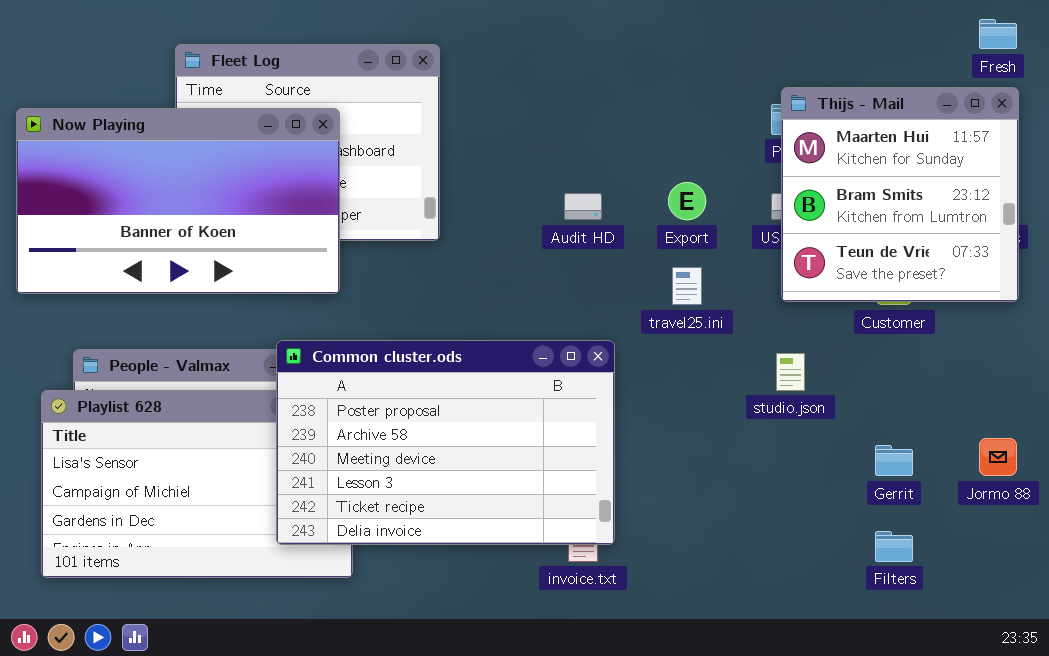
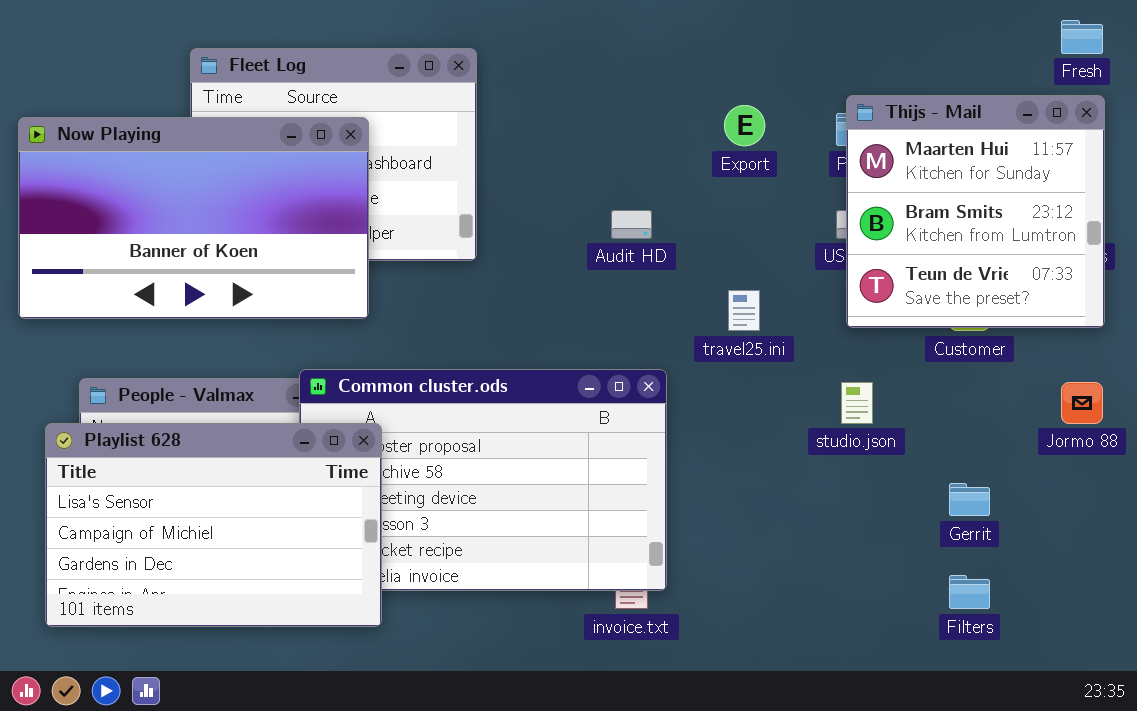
Export: [668,182,706,220] -> [724,105,765,146], moved
Playlist 628: [41,390,353,578] -> [45,423,382,627], raised
Jormo 88: [979,438,1017,476] -> [1061,382,1103,424], moved

